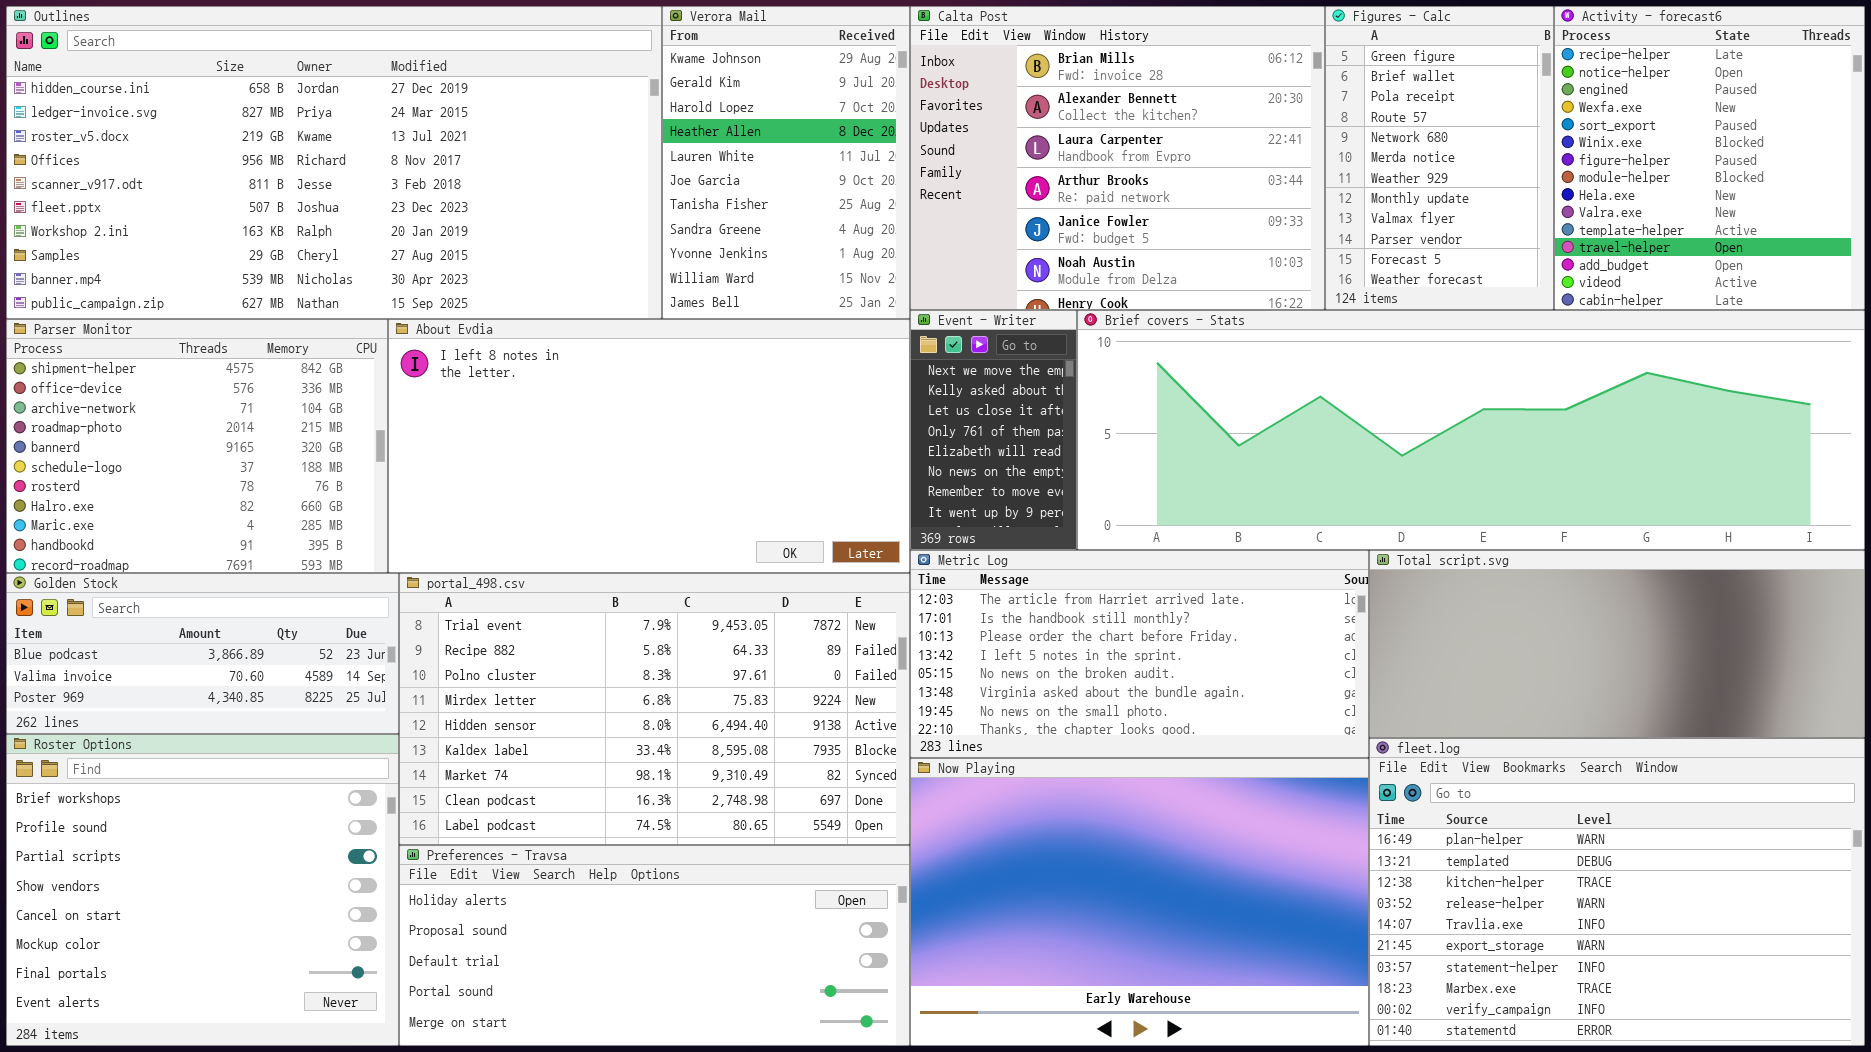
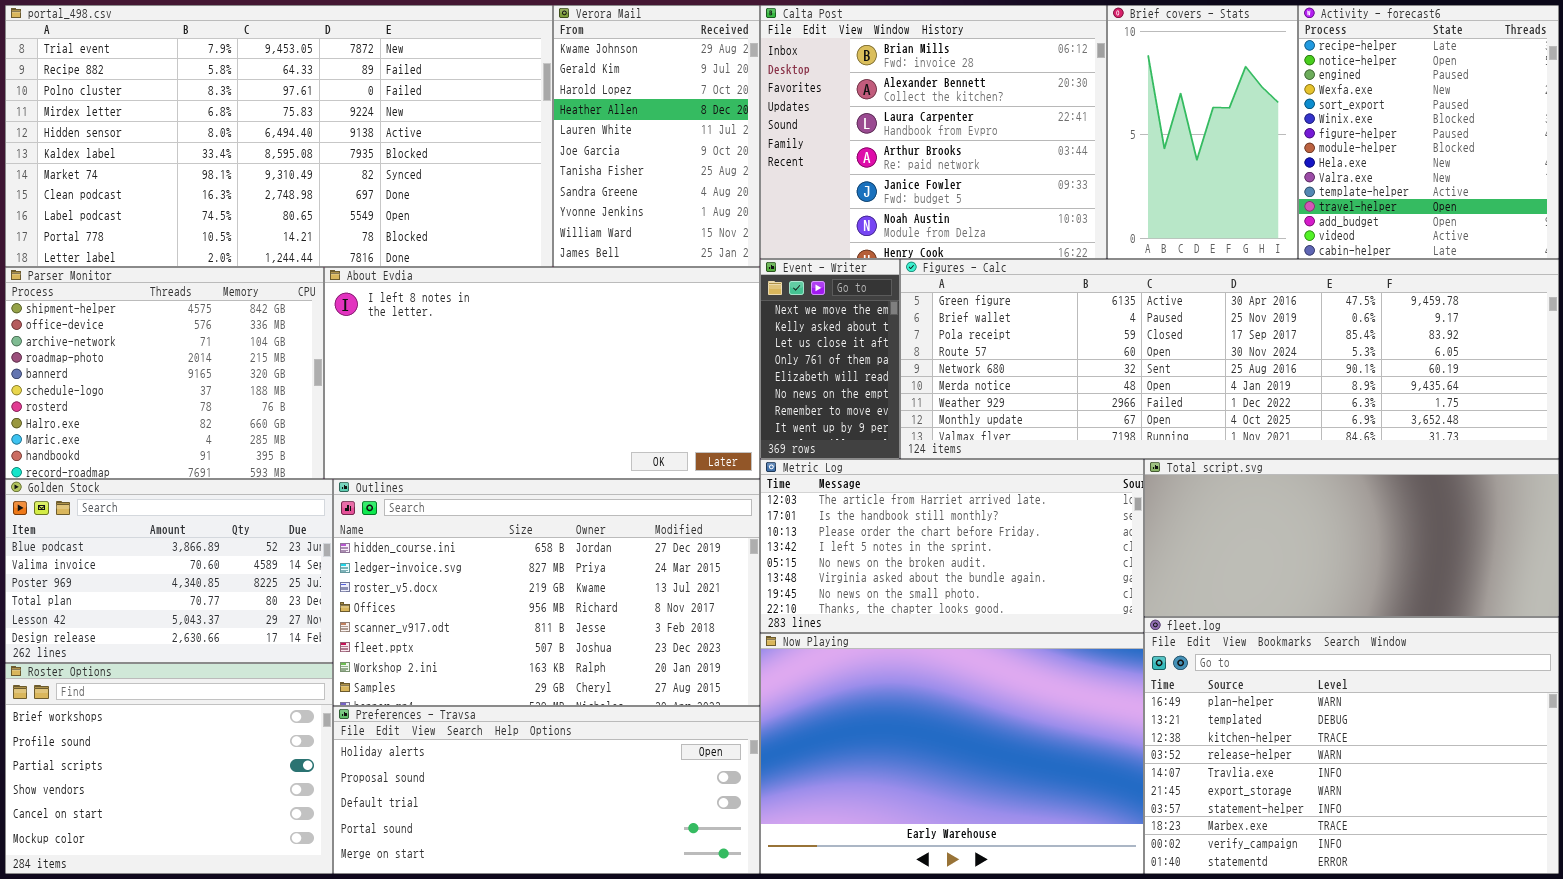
Outlines: [6,6,662,319] -> [333,479,760,706], moved, resized
Figures - Calc: [1325,6,1554,310] -> [900,259,1559,459], moved, resized
Brief covers - Stats: [1077,310,1865,550] -> [1107,5,1298,259], moved, resized
Golden Stock: [6,573,399,734] -> [5,479,333,663], resized
portal_498.csv: [399,573,910,845] -> [5,5,553,267], moved, resized
Roster Options: [6,734,399,1046] -> [5,663,333,874], resized

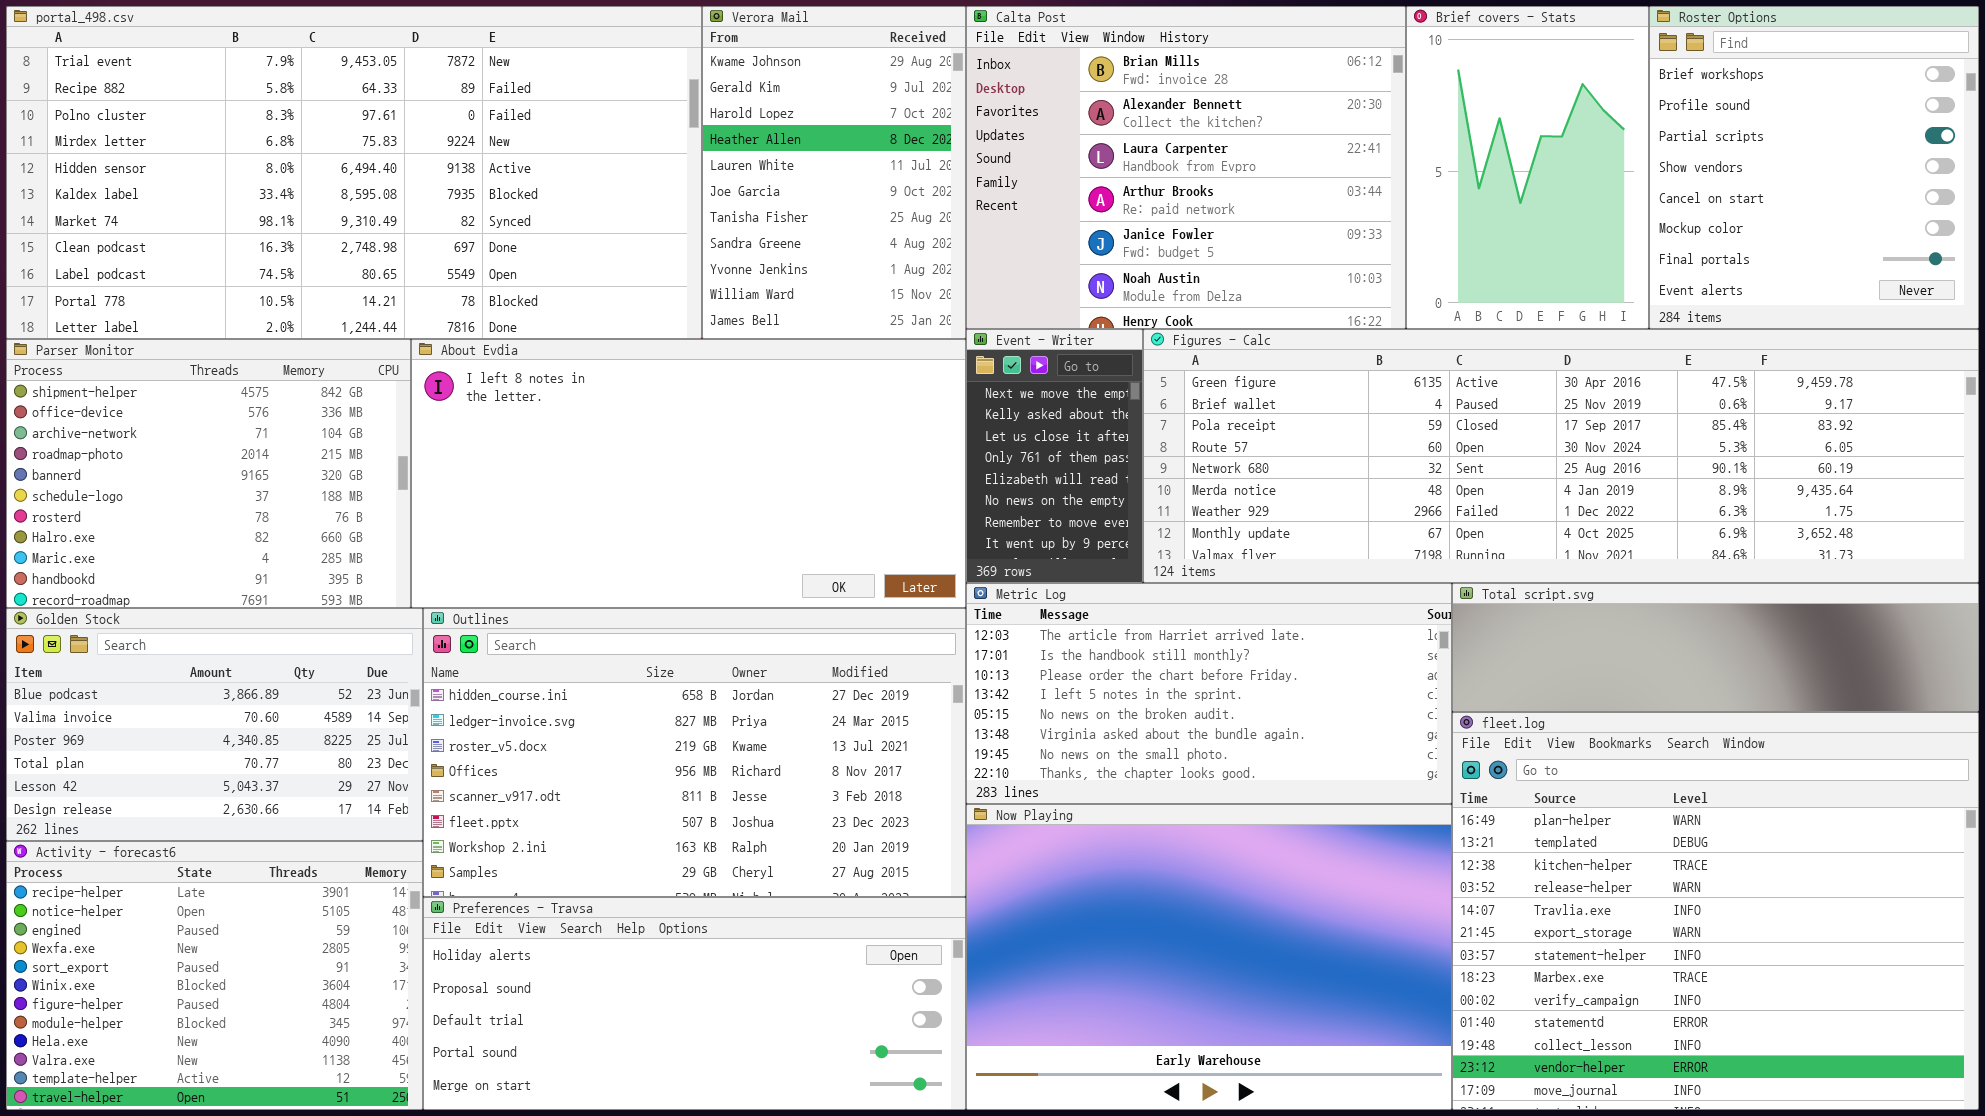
Activity - forecast6: [1298,5,1559,259] -> [6,841,423,1110], moved, resized
Total script.svg: [1144,459,1559,617] -> [1452,583,1979,712], resized
fleet.log: [1144,617,1559,874] -> [1452,712,1979,1110], resized
Roster Options: [5,663,333,874] -> [1649,6,1979,329], moved, resized

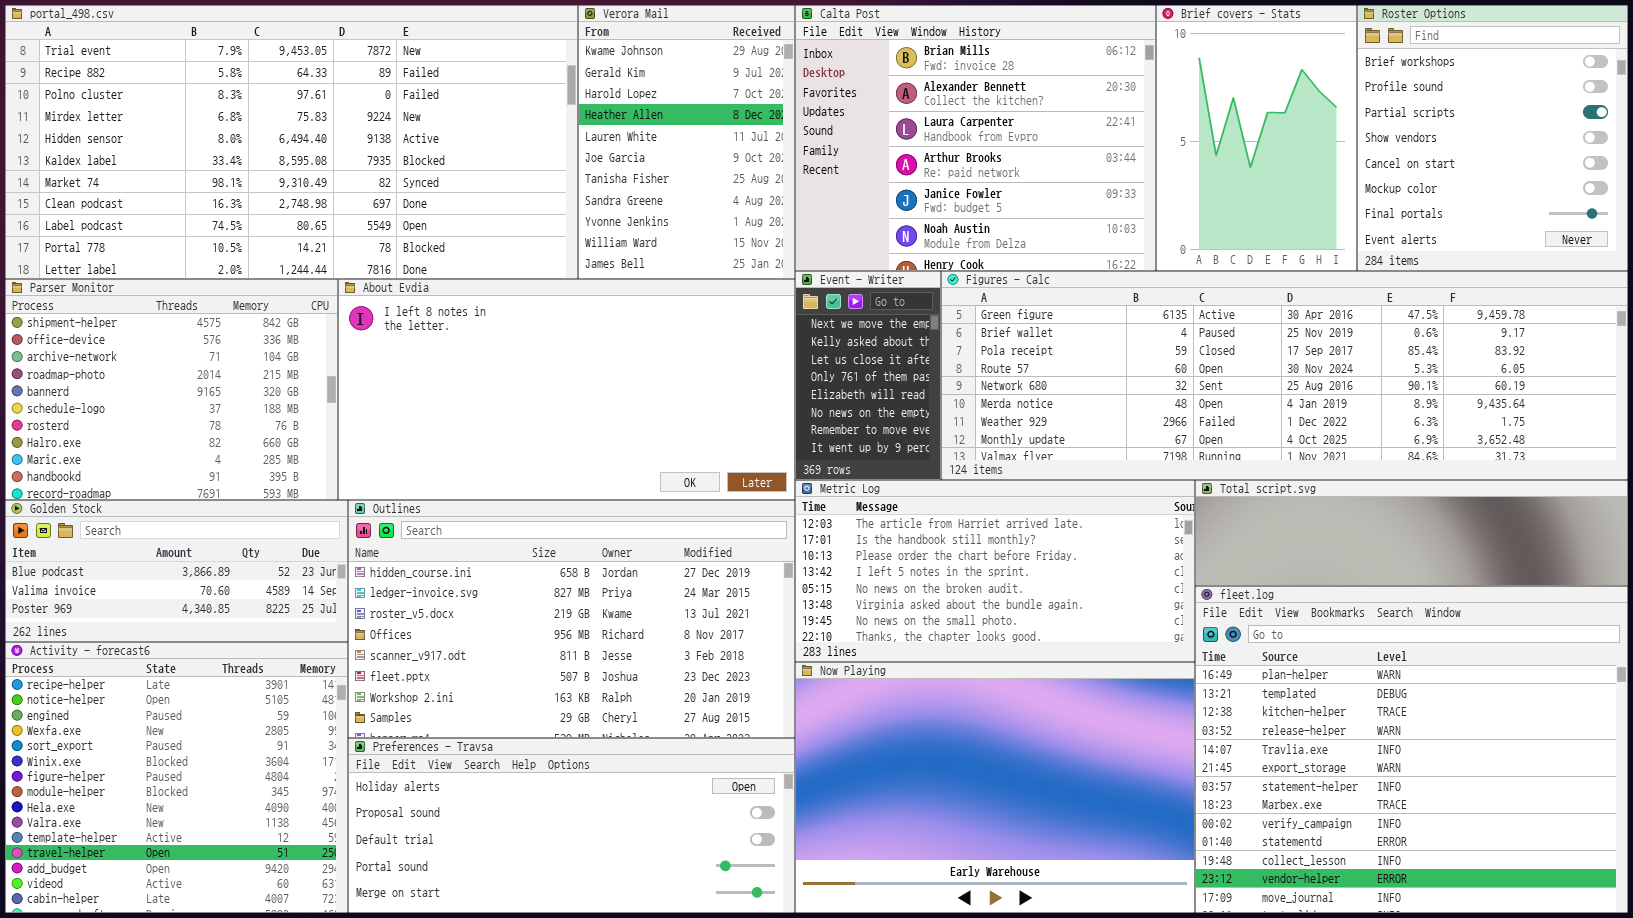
Golden Stock: [6,608,423,841] -> [5,500,348,642], resized
Activity - forecast6: [6,841,423,1110] -> [5,642,348,913], resized

